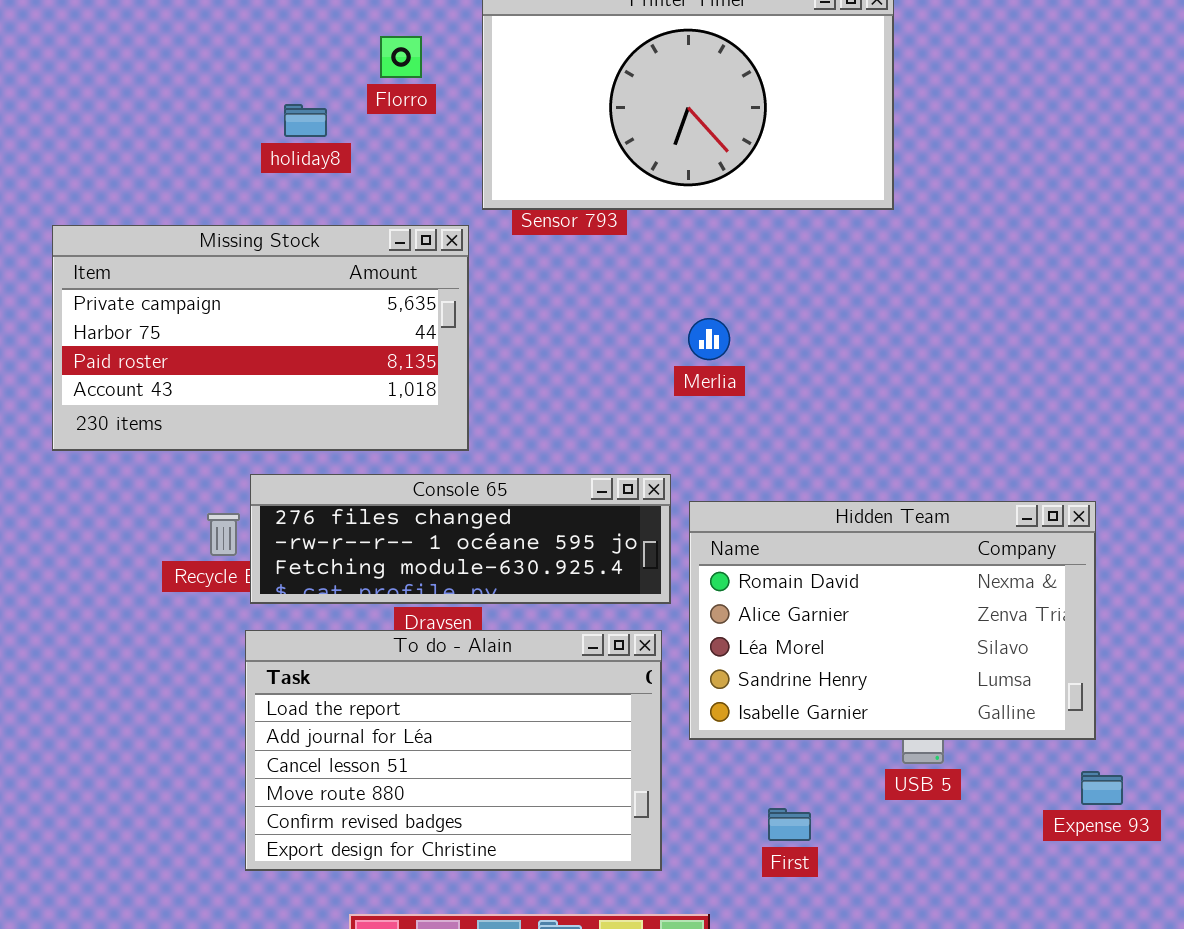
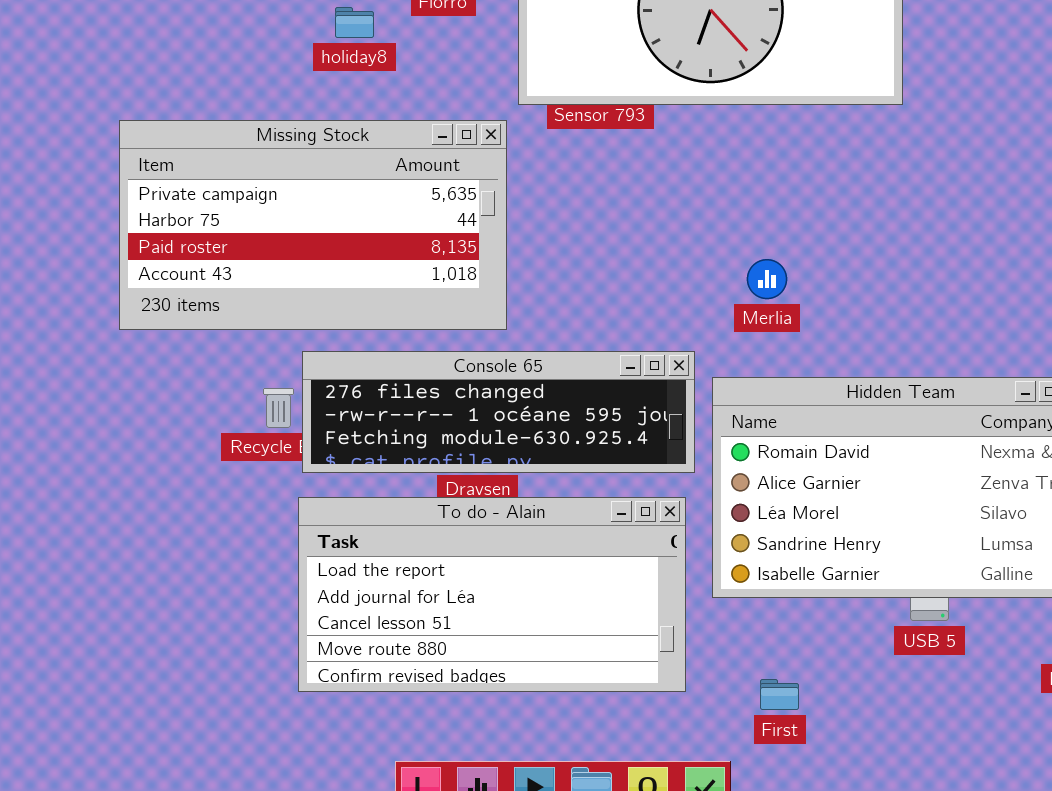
Merlia: [688,318,730,360] -> [747,259,787,299], moved
To do - Alain: [245,630,662,871] -> [298,497,686,692], resized
First: [768,808,811,841] -> [760,679,799,710], moved

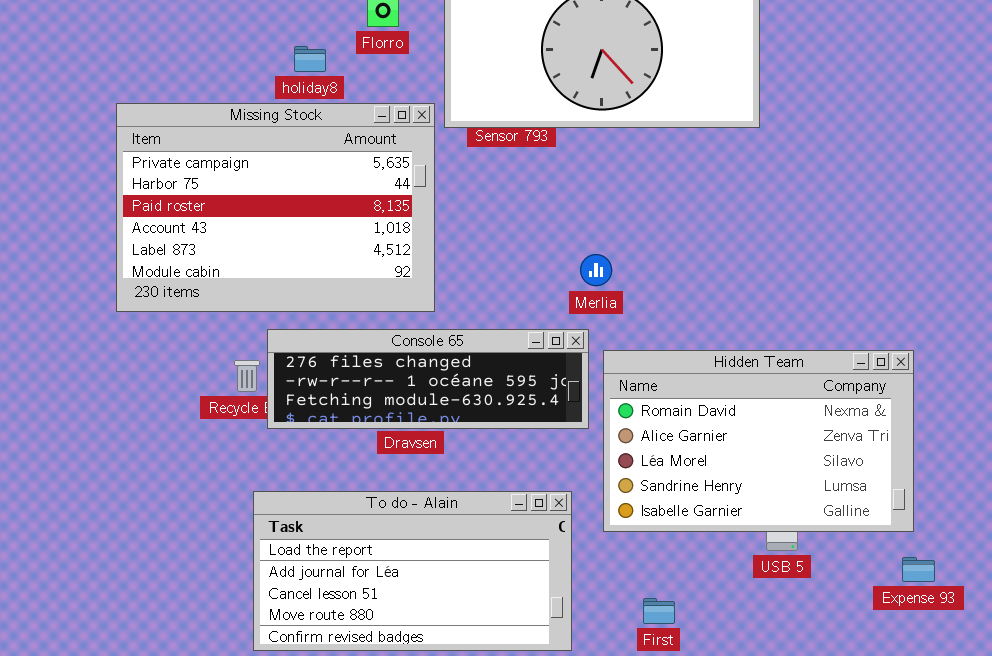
Missing Stock: [119,120,507,330] -> [116,103,435,312], resized
Merlia: [747,259,787,299] -> [580,254,612,286], moved
To do - Alain: [298,497,686,692] -> [253,491,572,651], moved

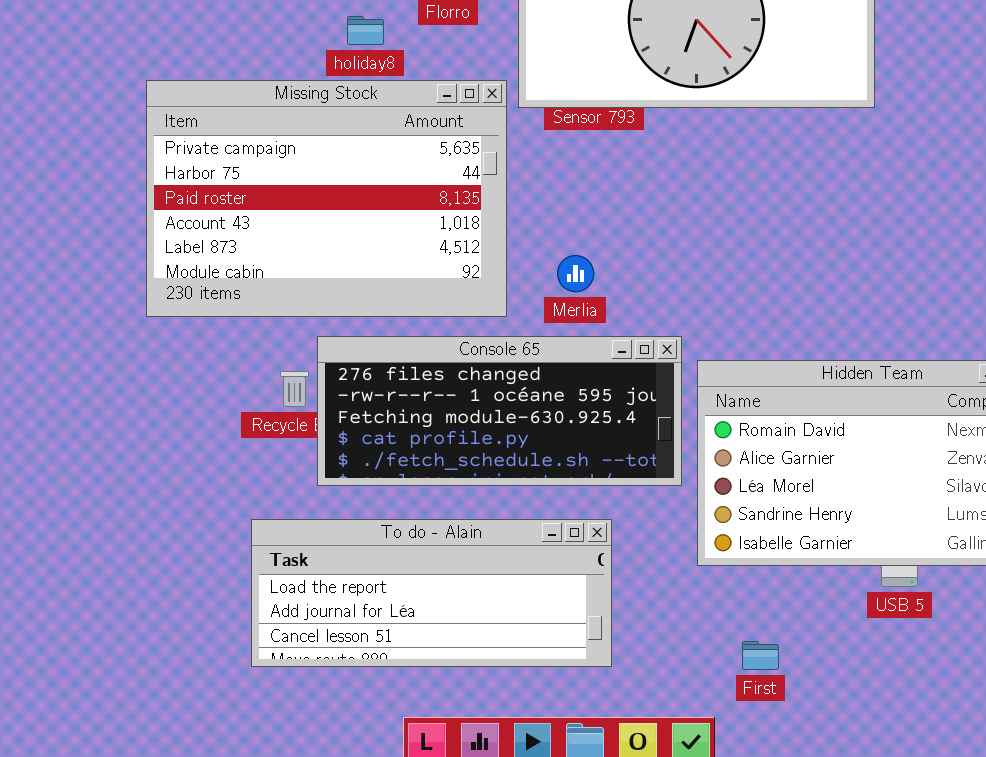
Merlia: [580,254,612,286] -> [557,255,594,292], moved
Console 65: [267,329,589,429] -> [317,336,682,486], resized
To do - Alain: [253,491,572,651] -> [251,519,612,667], moved, resized

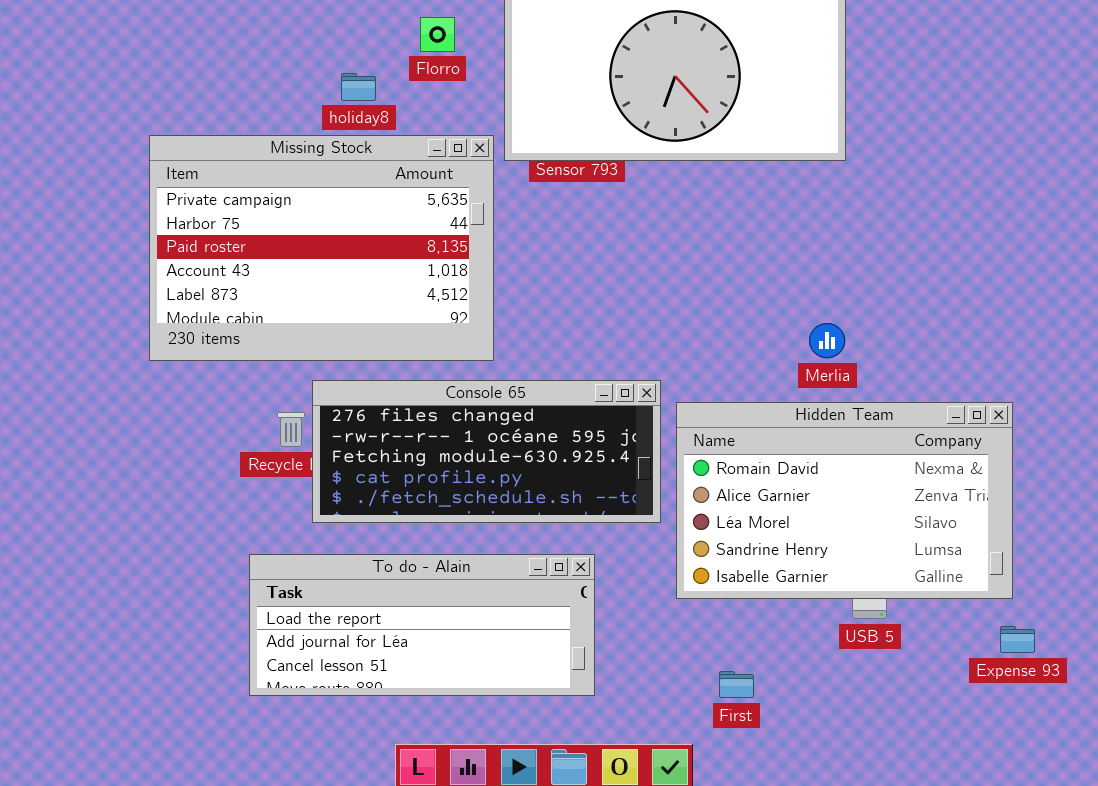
Merlia: [557,255,594,292] -> [809,323,845,358], moved

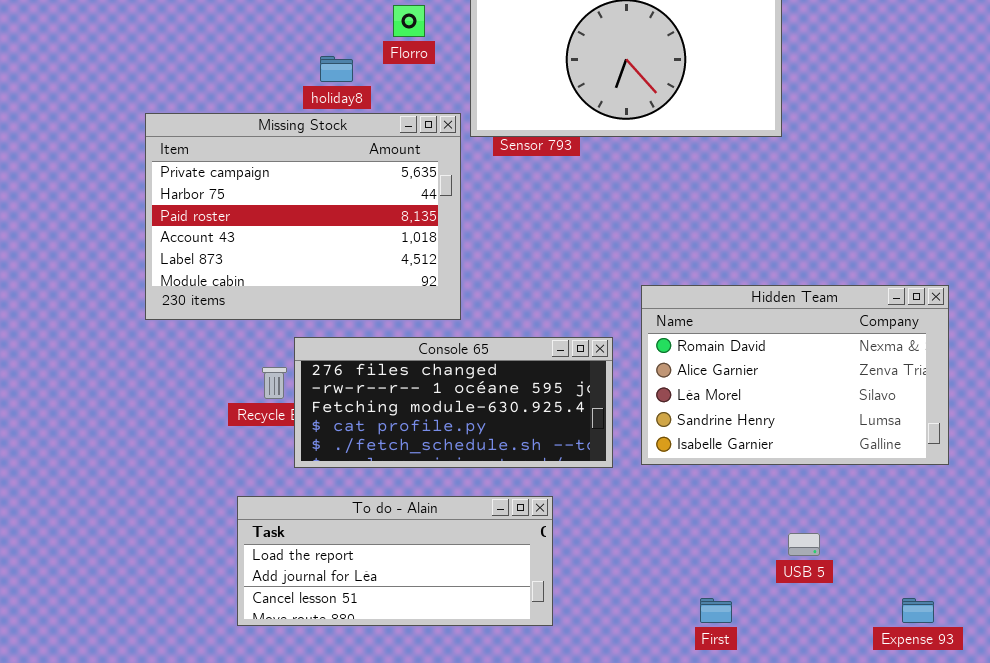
Hidden Team: [676,402,1013,599] -> [641,285,949,465], moved
Expense 93: [1000,626,1035,653] -> [902,598,934,623], moved
First: [719,671,754,698] -> [700,598,732,623], moved

